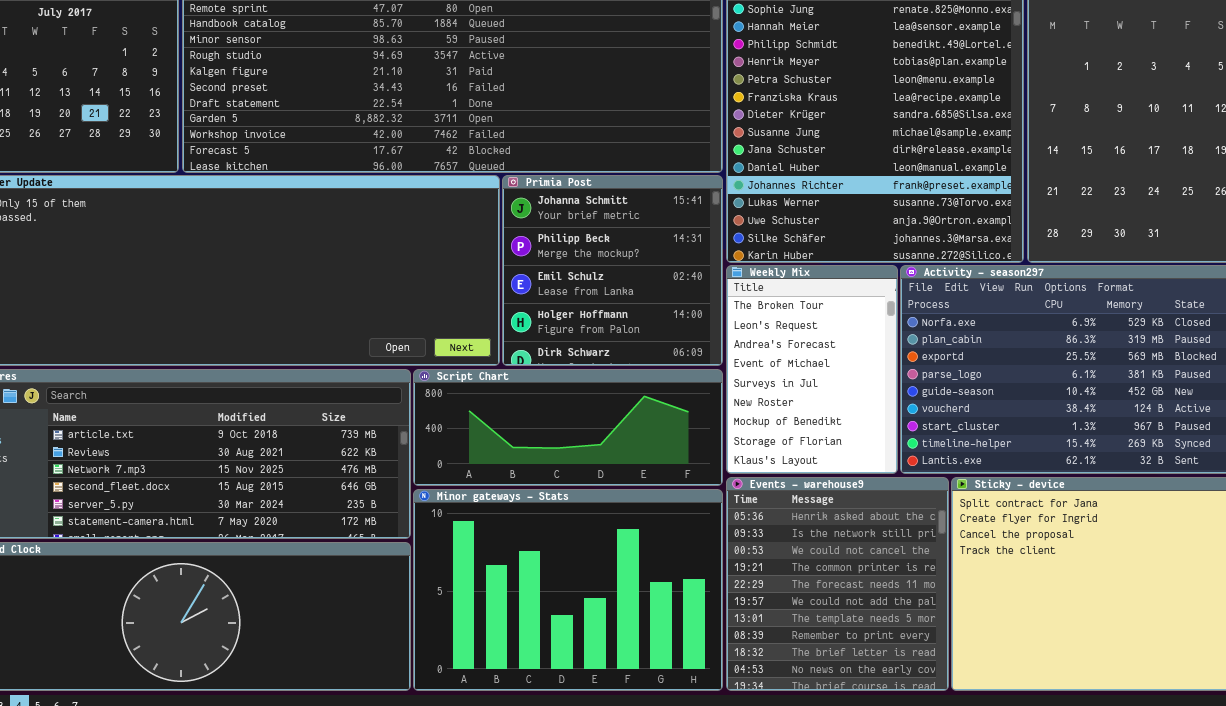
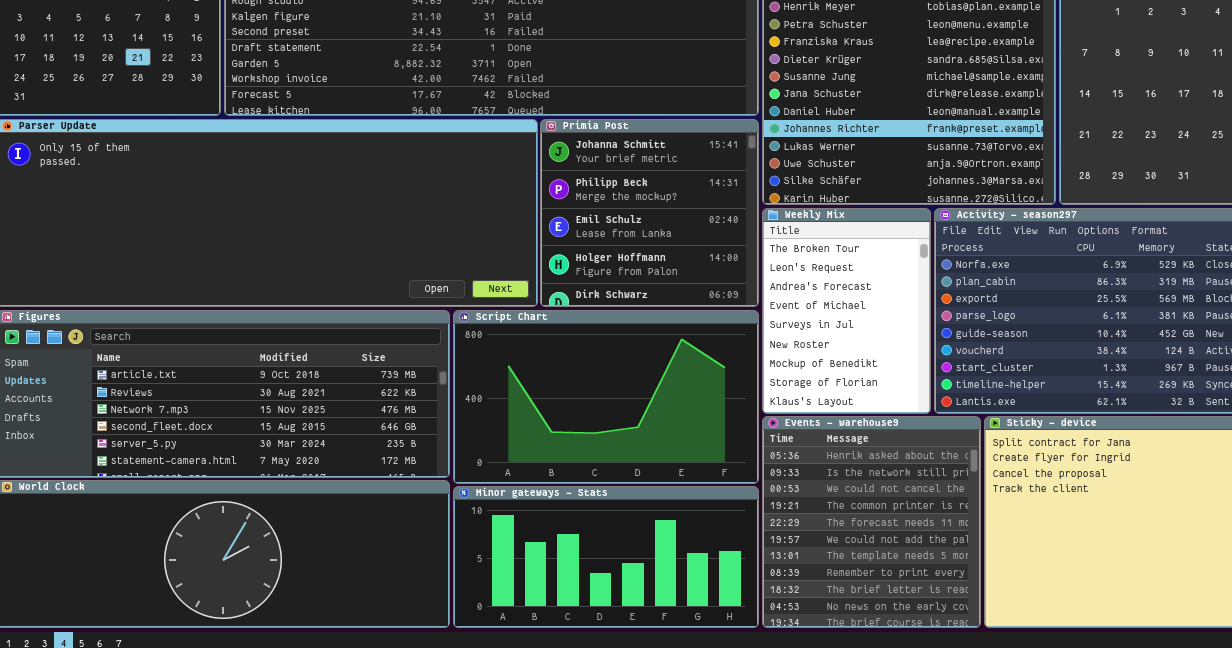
Script Chart: [413,369,723,486] -> [453,310,759,484], resized
Minor gateways - Stats: [413,489,723,691] -> [453,486,759,628], resized

